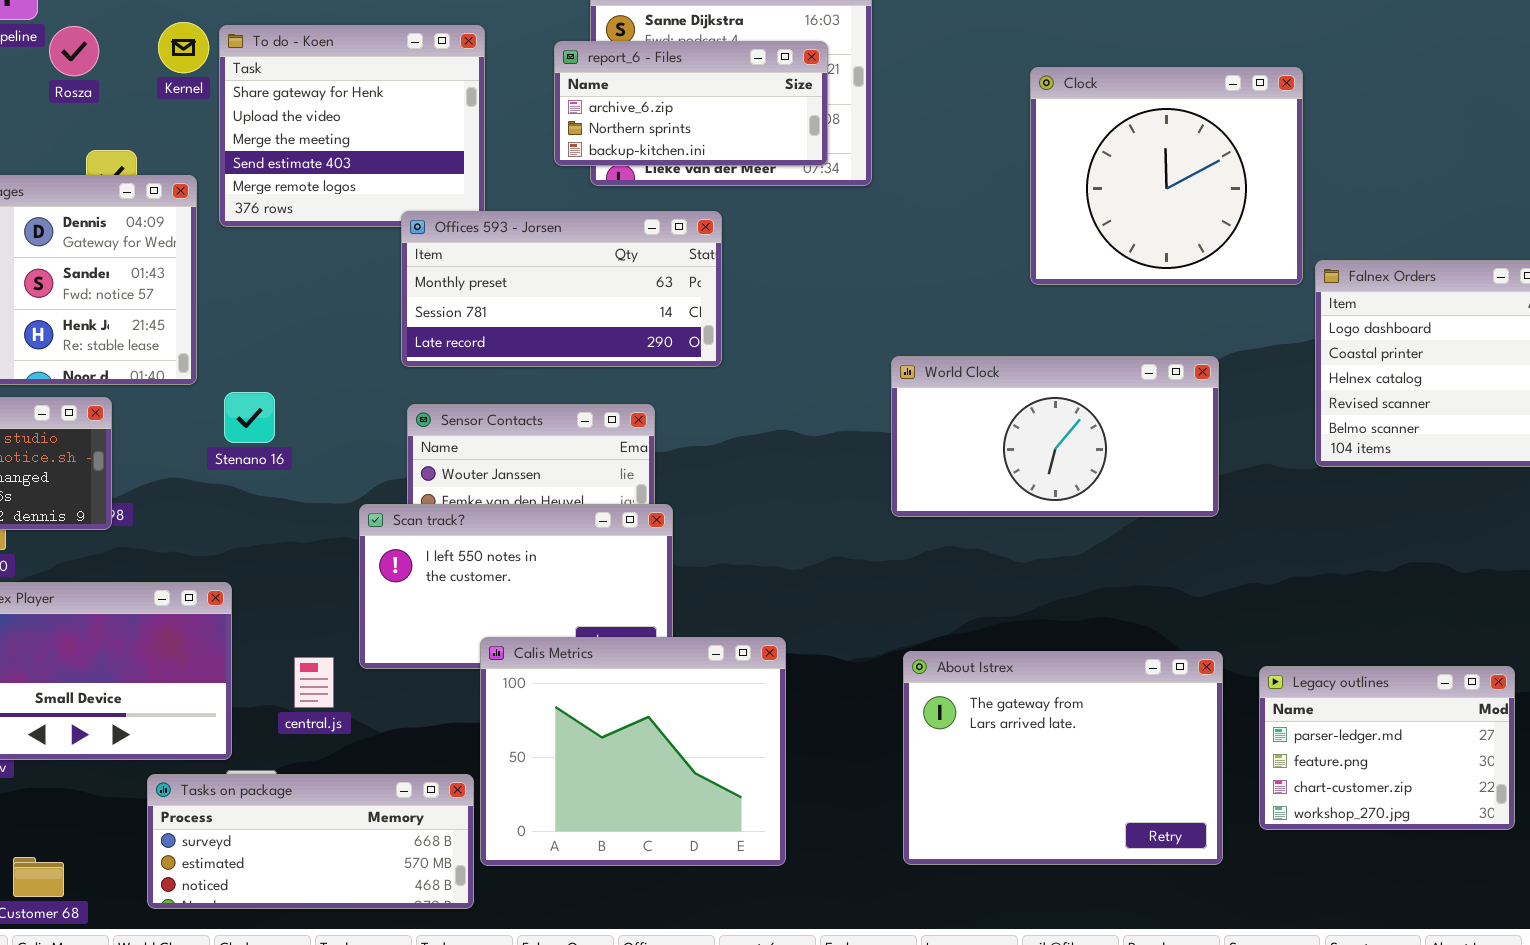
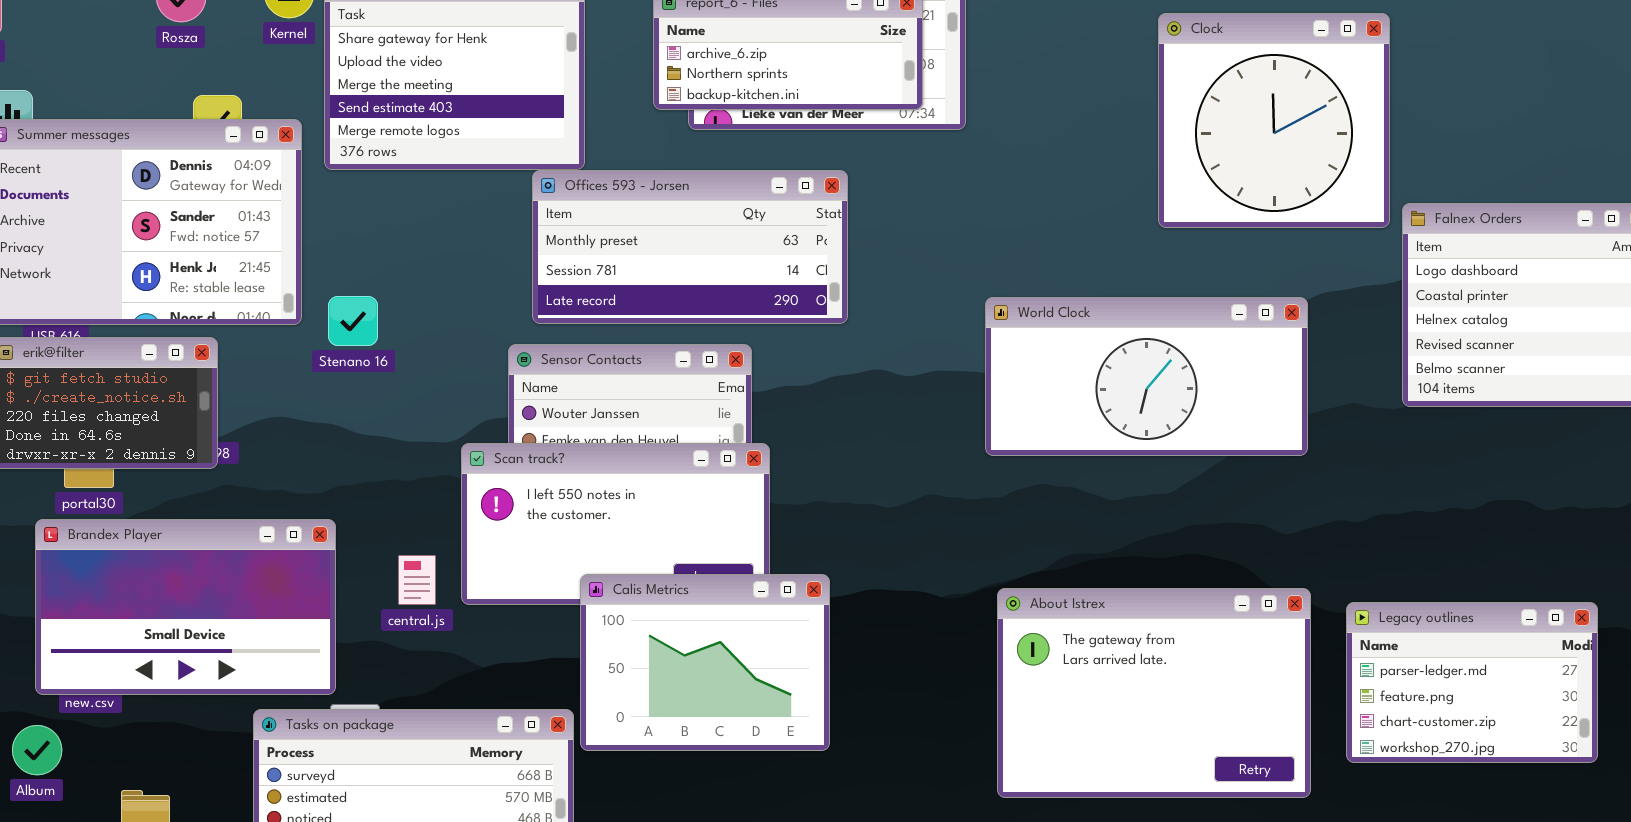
Clock: [1030,67,1303,285] -> [1158,13,1390,228], resized
Offices 593 - Jorsen: [401,211,722,367] -> [532,170,848,324], moved
Stenano 16: [224,392,275,443] -> [328,296,378,346], moved
Calis Metrics: [480,637,786,866] -> [580,574,830,751], resized
central.js: [294,657,334,708] -> [398,555,436,605], moved

